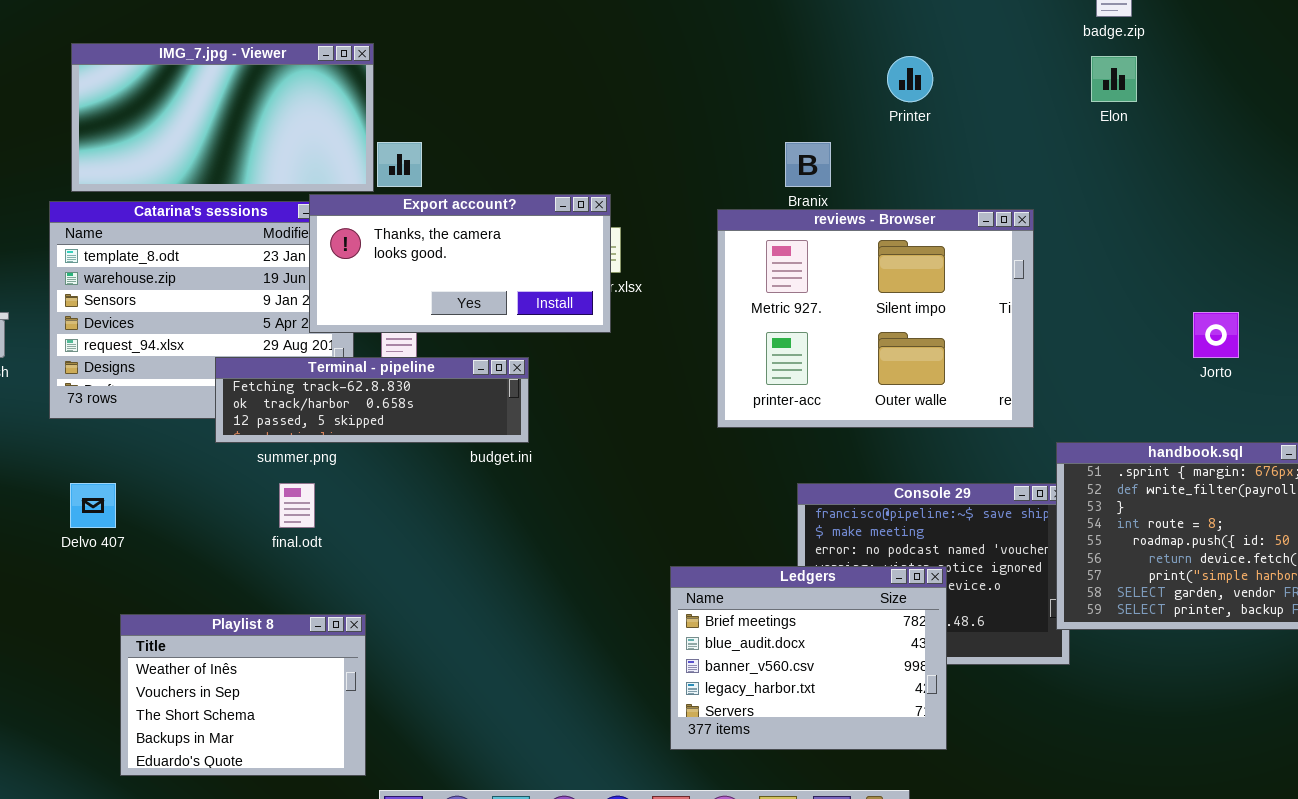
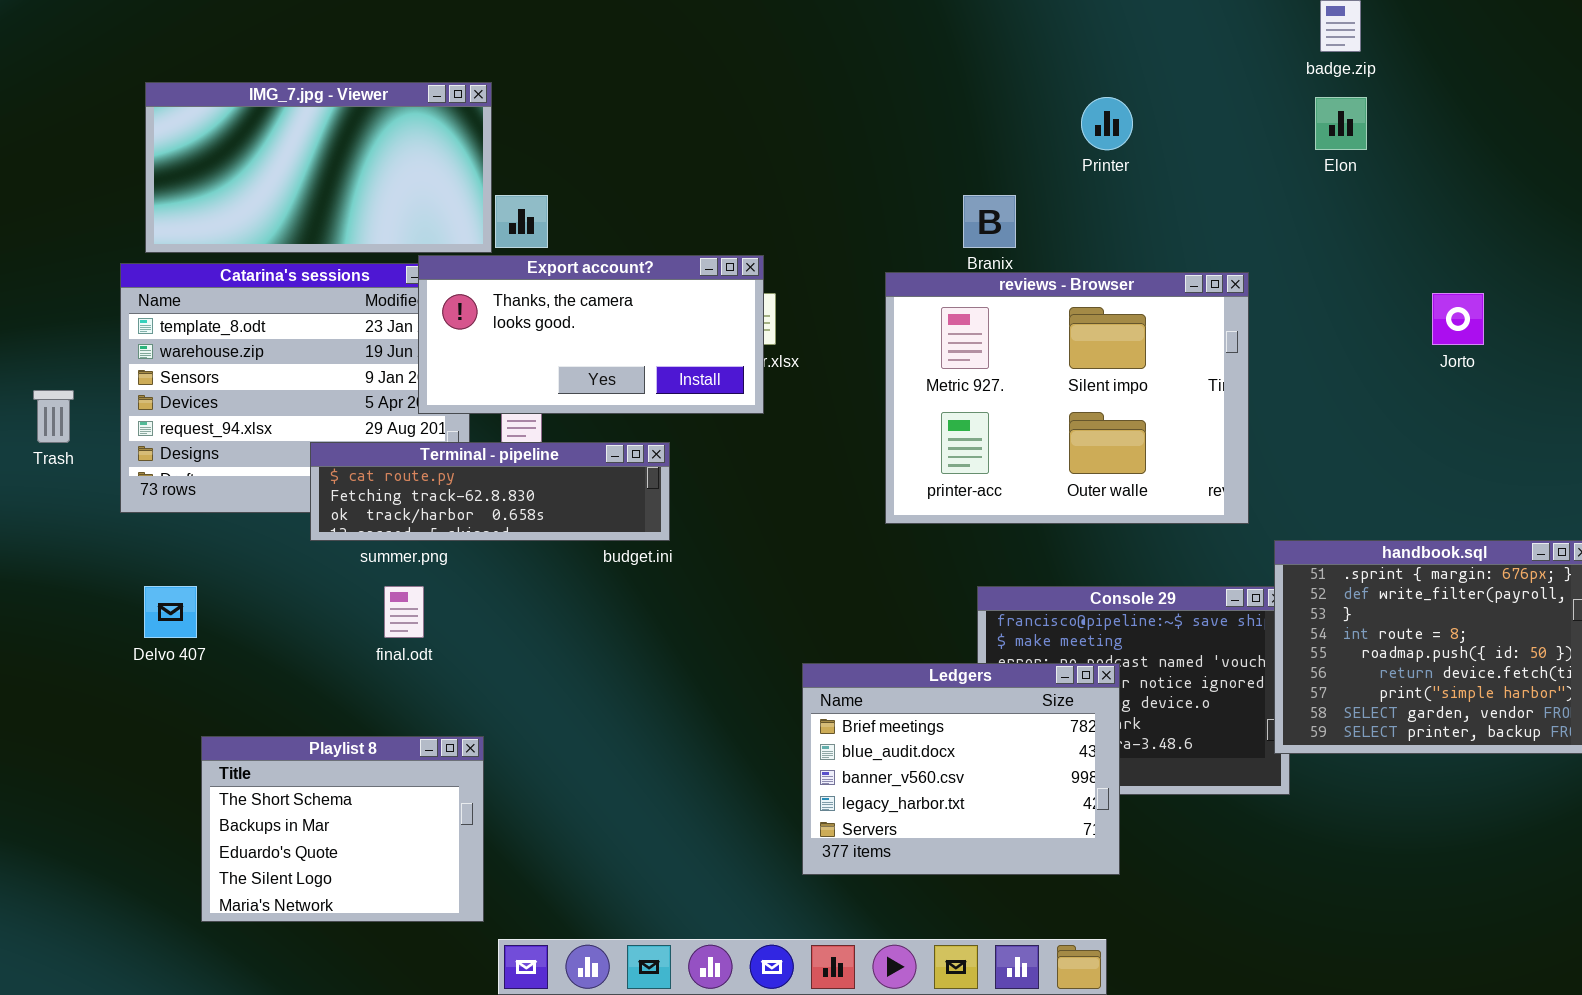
Jorto: [1193,312,1239,358] -> [1432,293,1484,345], moved
Terminal - pipeline: [215,357,529,443] -> [310,442,670,541], scrolled up 1 row
Ledgers: [670,566,947,750] -> [802,663,1120,875], moved
Playlist 8: [120,614,366,776] -> [201,736,484,922], scrolled down 2 rows

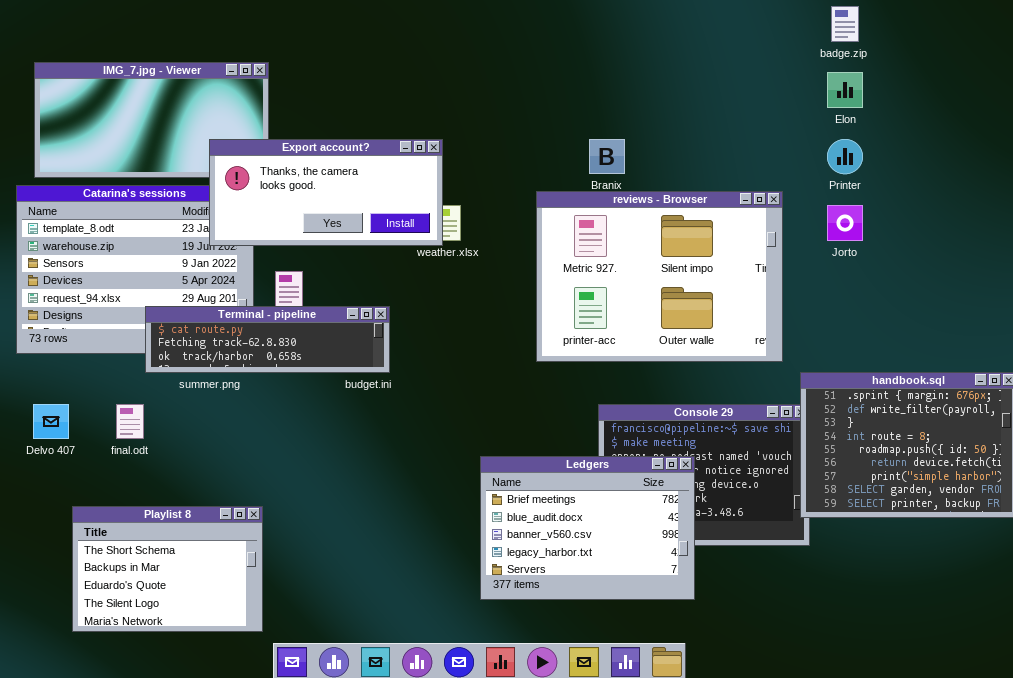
Printer: [1081,97,1133,150] -> [827,139,863,174], moved
Export account?: [418,255,764,414] -> [209,139,443,246], moved
Jorto: [1432,293,1484,345] -> [827,205,863,241], moved
final.odt: [384,586,424,638] -> [116,404,144,439], moved

